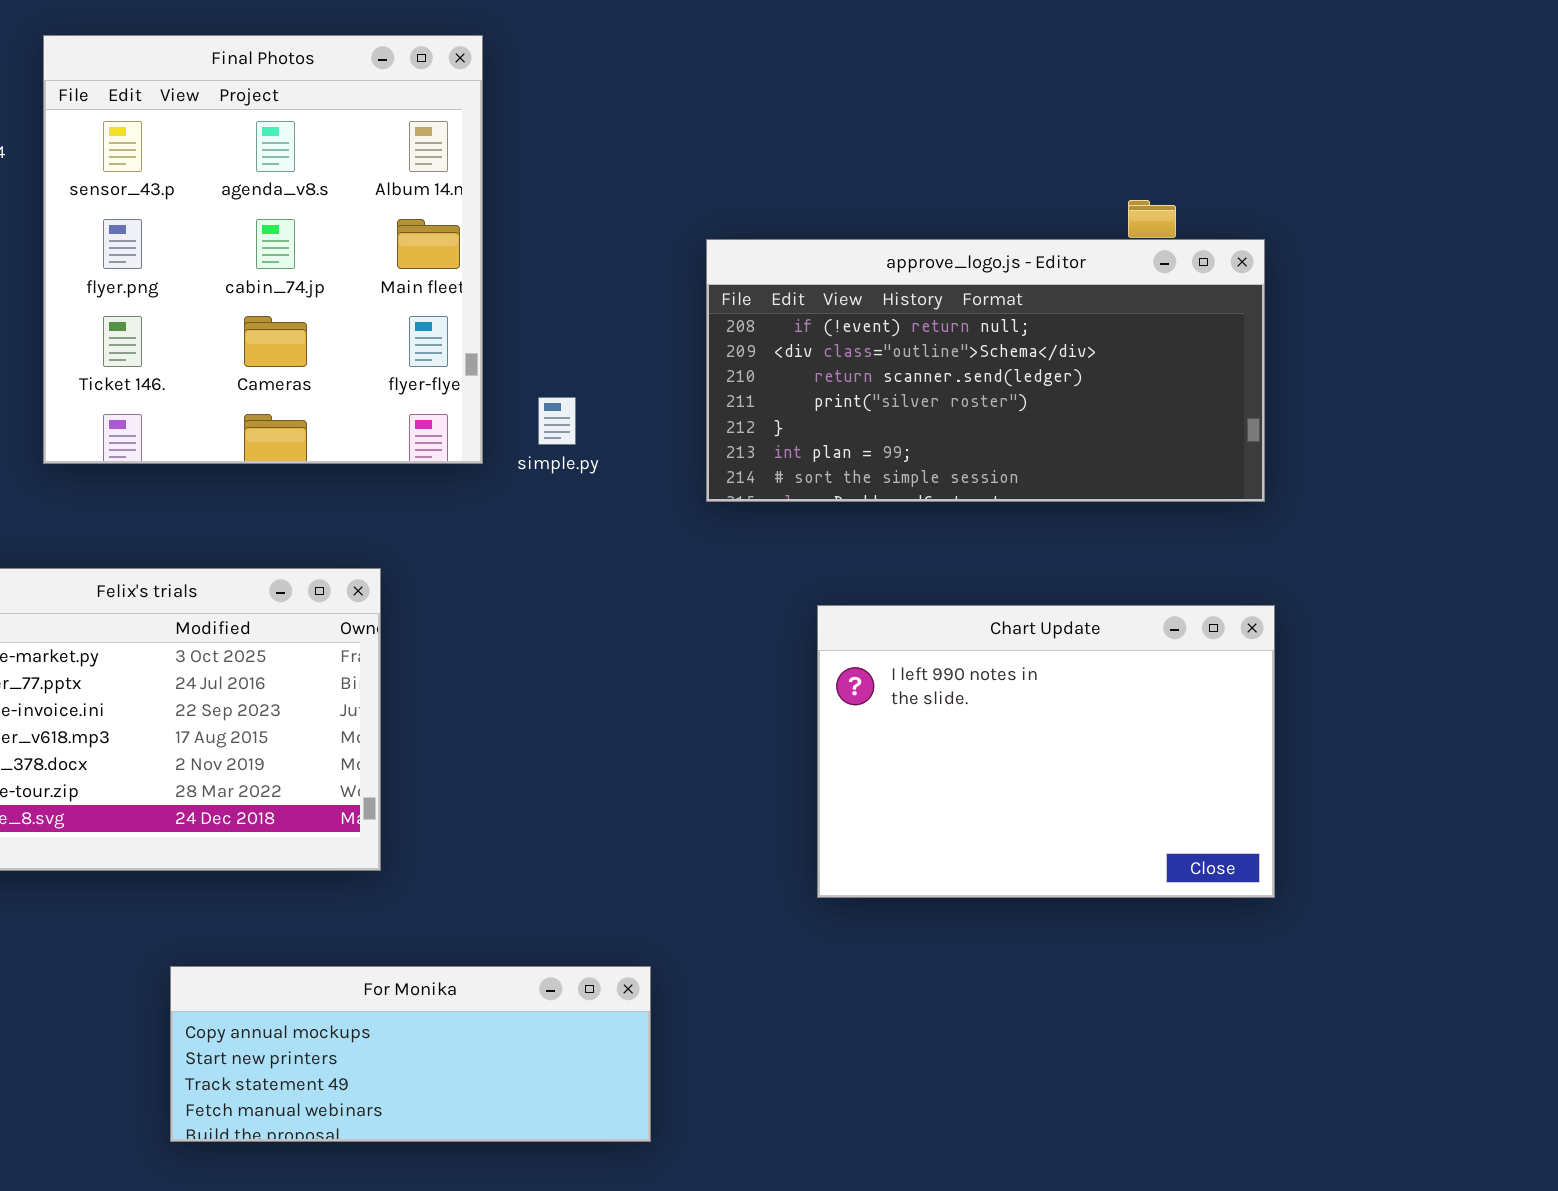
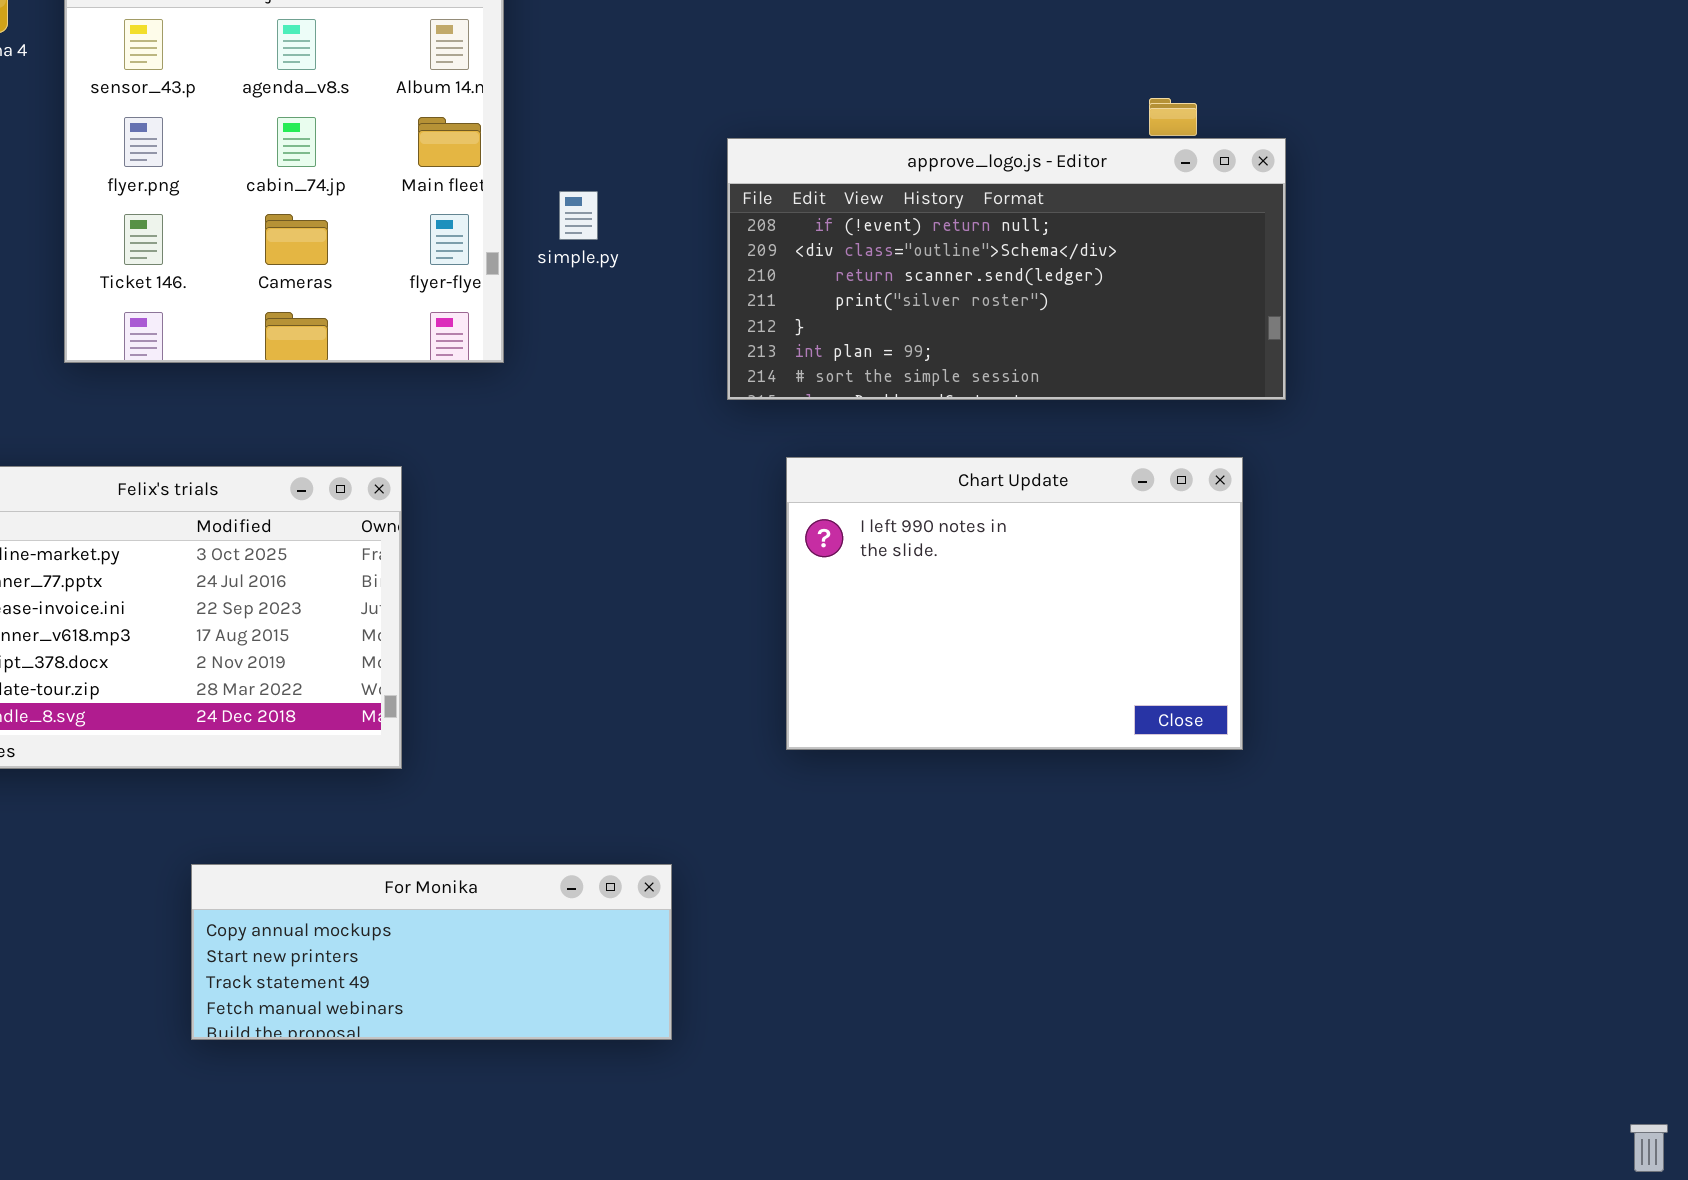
simple.py: [538,397,576,445] -> [559,191,598,240], moved
Chart Update: [817,605,1275,898] -> [786,457,1243,750], moved

